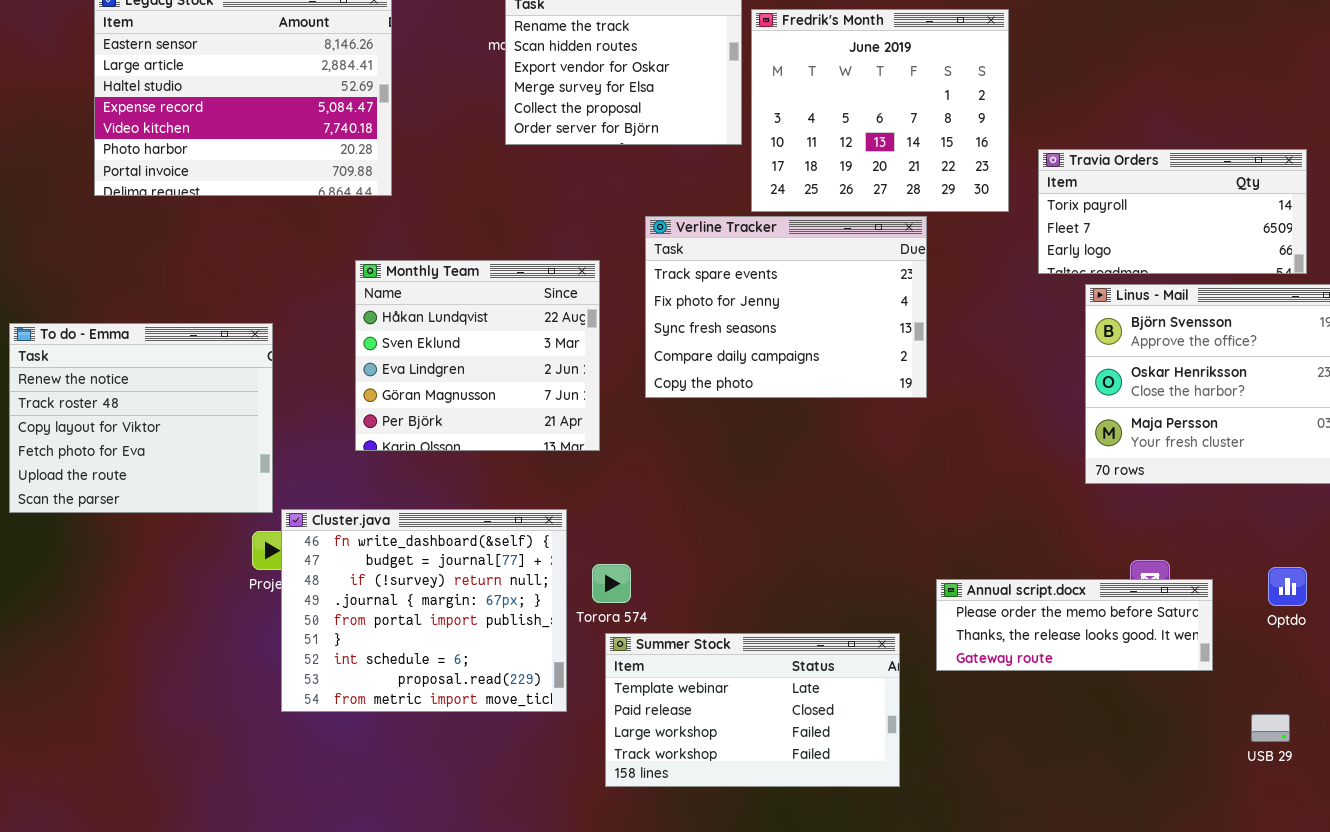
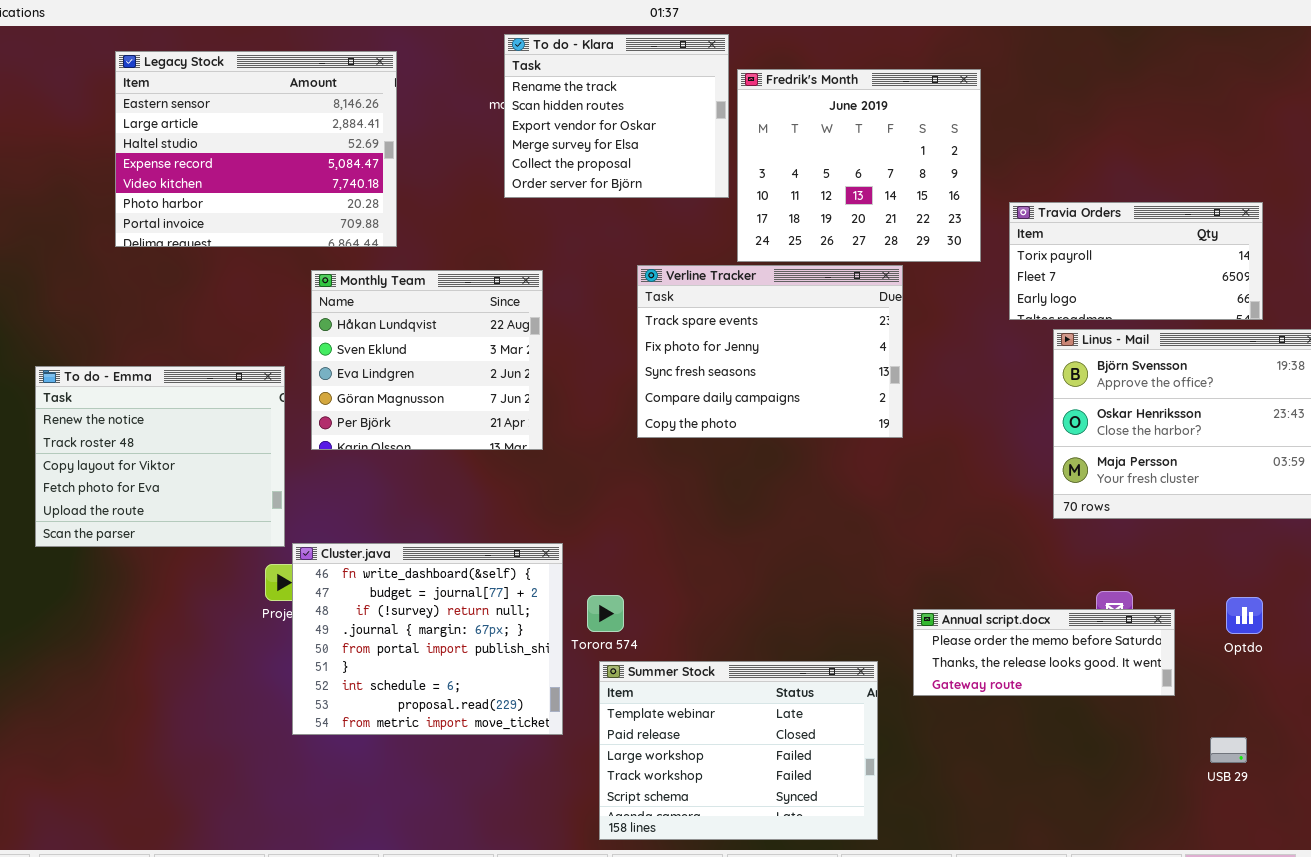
Monthly Team: [355,260,600,451] -> [311,270,543,450], moved
Summer Stock: [605,633,900,787] -> [599,661,878,840], resized

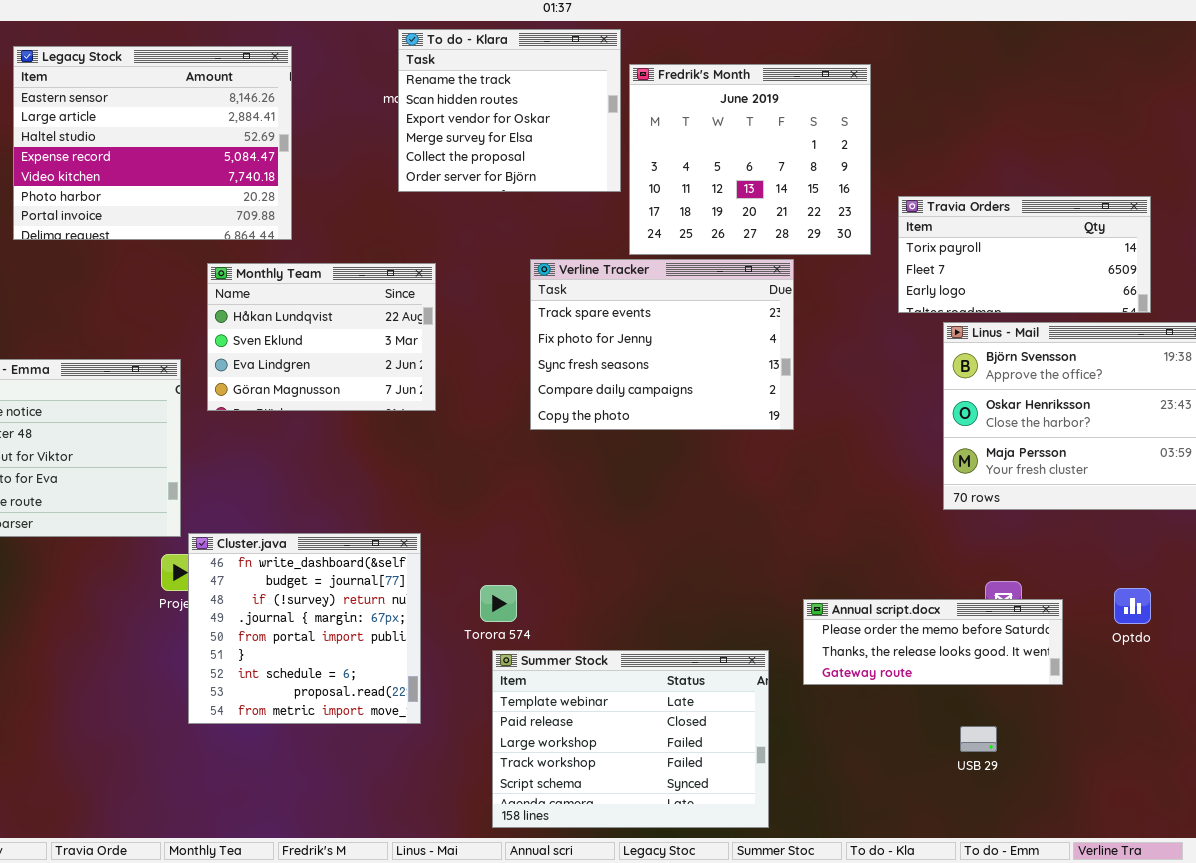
Monthly Team: [311,270,543,450] -> [207,263,436,411], resized
Cluster.java: [292,543,563,735] -> [188,533,421,724], resized
USB 29: [1210,737,1247,763] -> [960,726,997,752], moved

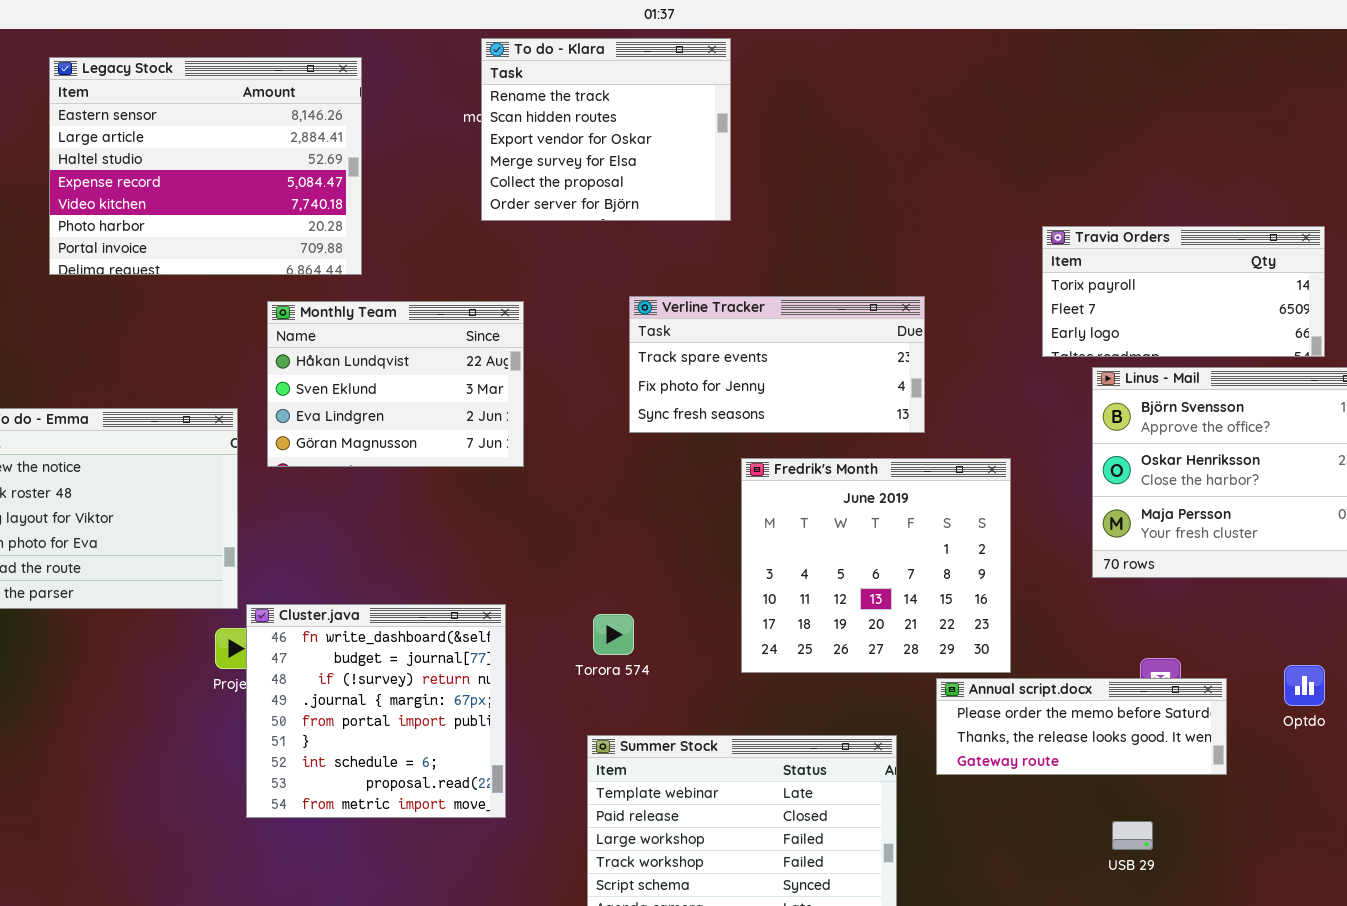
Fredrik's Month: [629,64,871,255] -> [741,458,1011,673], moved
Verline Tracker: [530,259,794,430] -> [629,296,925,433], resized
Torora 574: [480,585,517,622] -> [593,614,634,655], moved

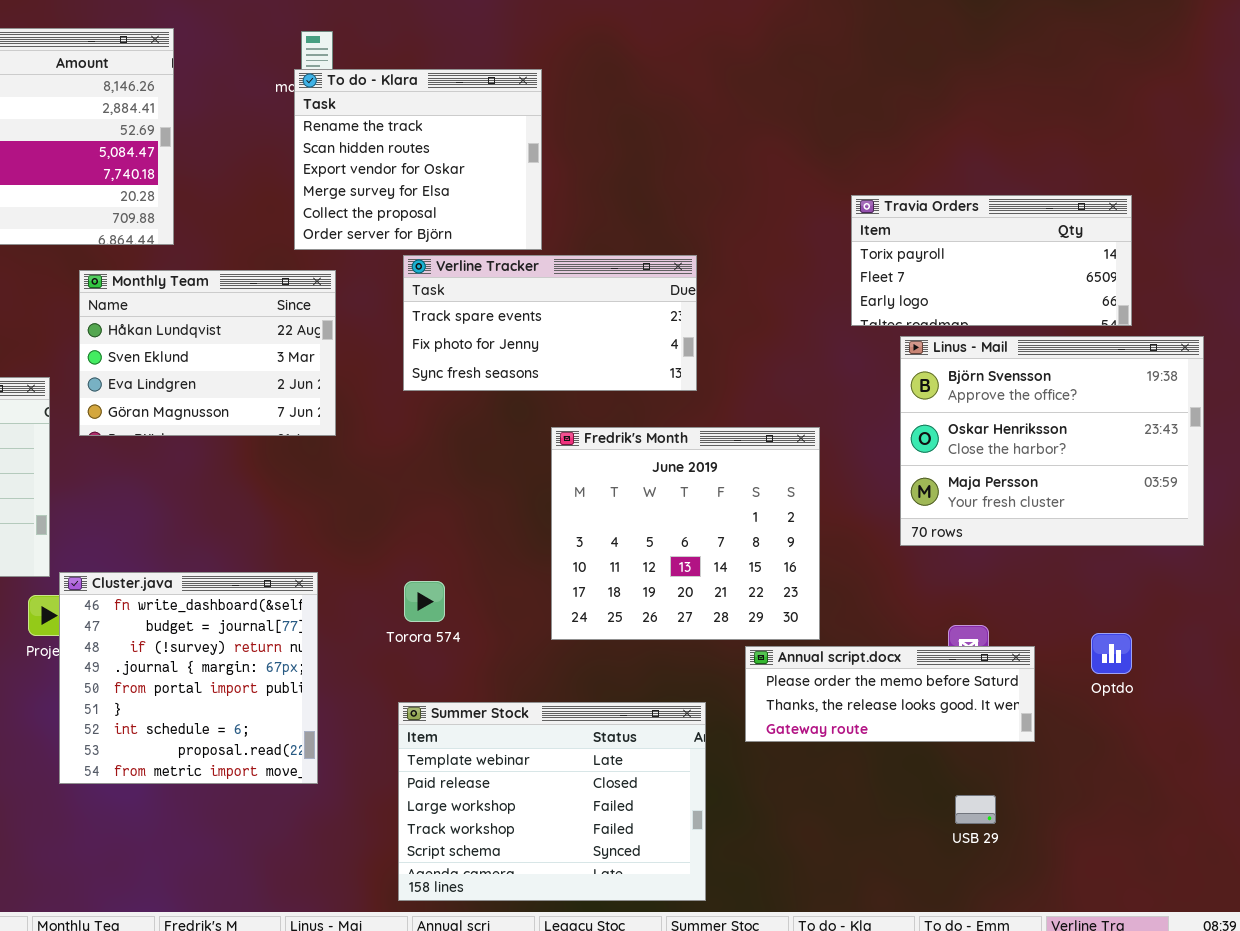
To do - Klara: [481,38,731,221] -> [294,69,542,250], moved
Verline Tracker: [629,296,925,433] -> [403,255,697,391], moved
USB 29: [1112,821,1153,850] -> [955,795,996,824], moved

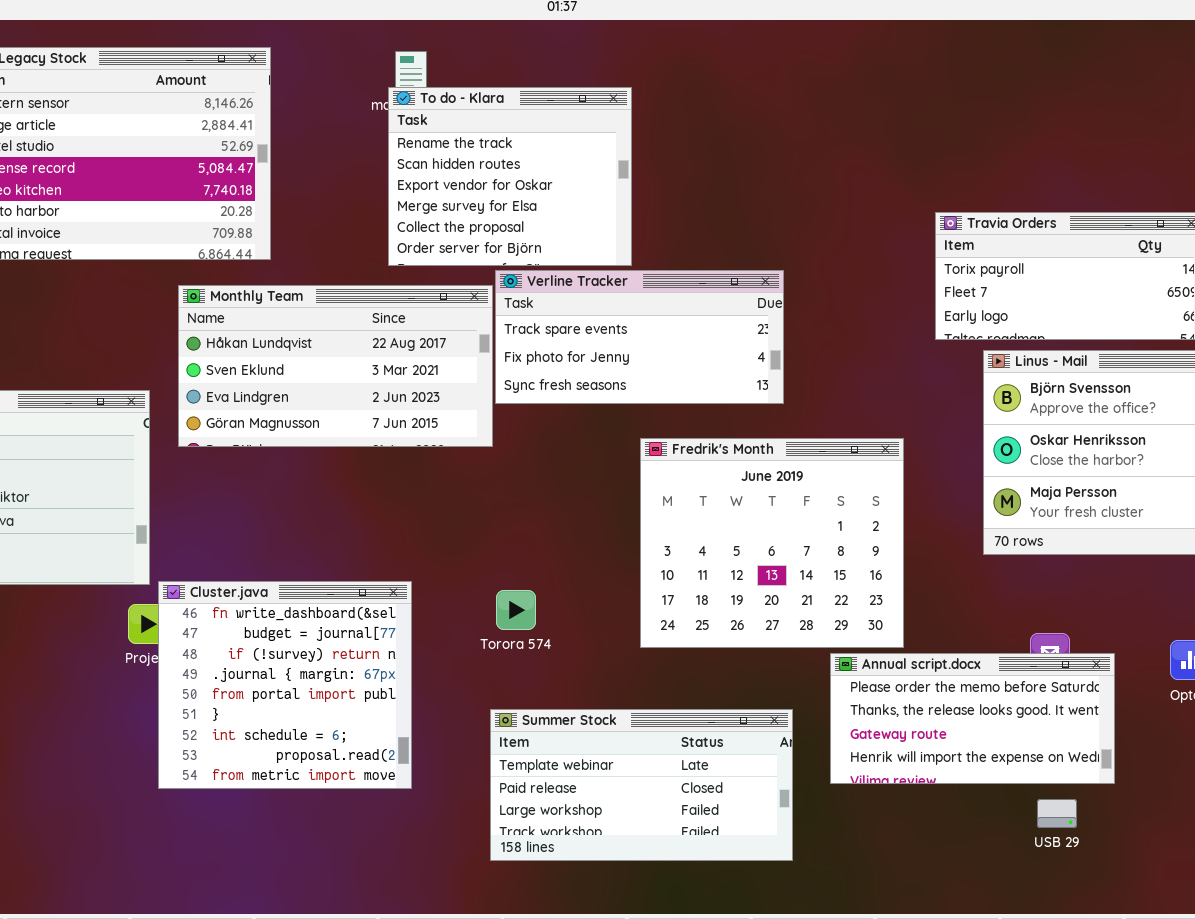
Monthly Team: [79,270,336,436] -> [178,285,493,447], resized
Annual script.docx: [745,646,1035,742] -> [830,653,1115,784], resized
Summer Stock: [398,702,706,901] -> [490,709,793,861], resized

